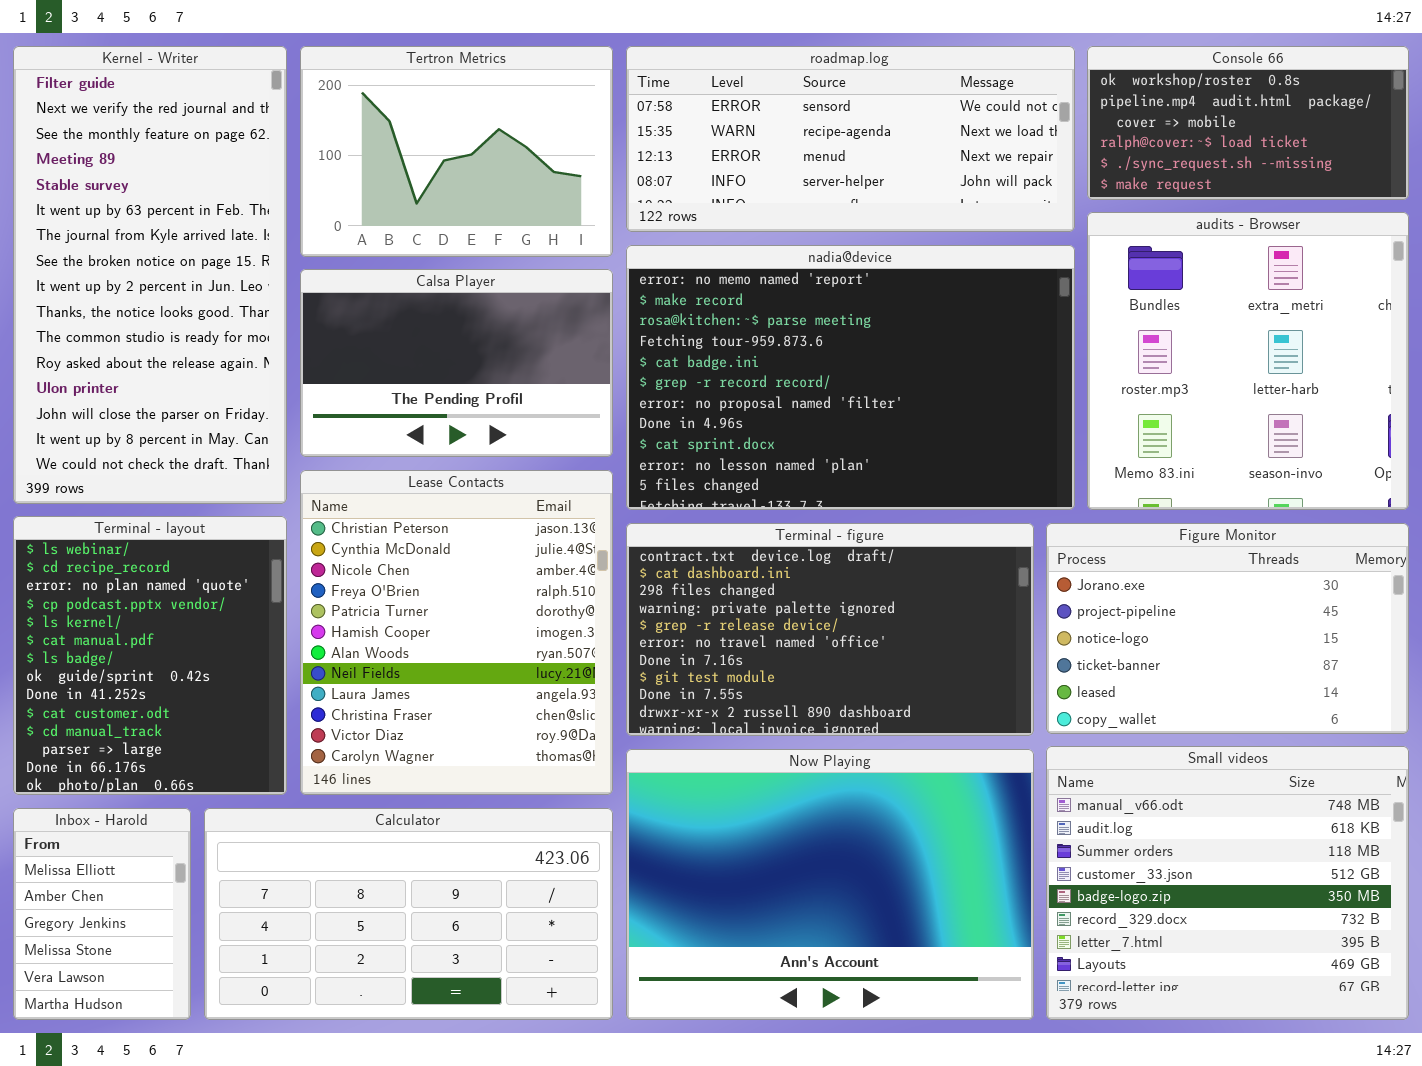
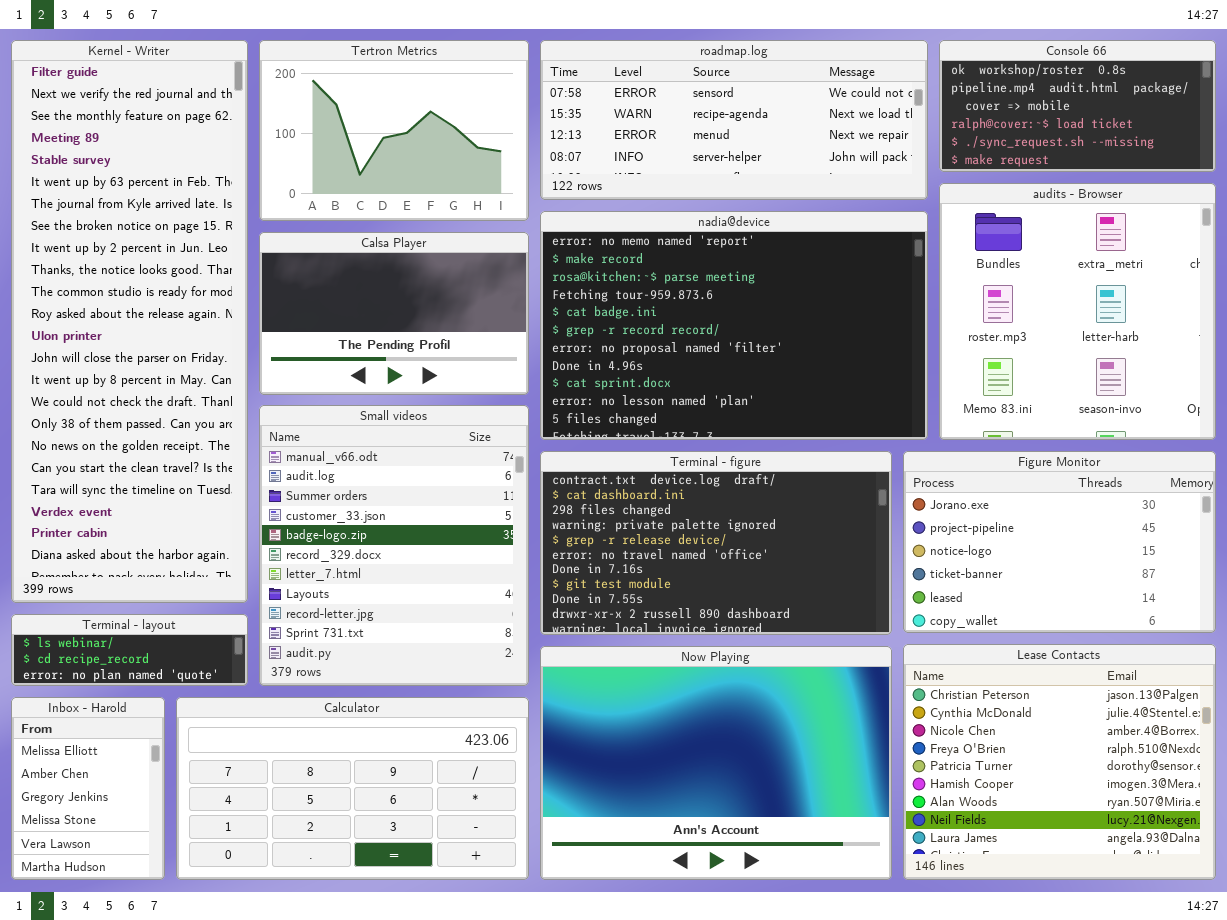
Kernel - Writer: [13,46,287,504] -> [11,40,248,603], resized
Lease Contacts: [300,470,613,795] -> [903,644,1216,880], moved, resized
Terminal - layout: [13,516,287,795] -> [11,614,248,686], resized
Small videos: [1046,746,1409,1020] -> [259,405,529,686], moved, resized

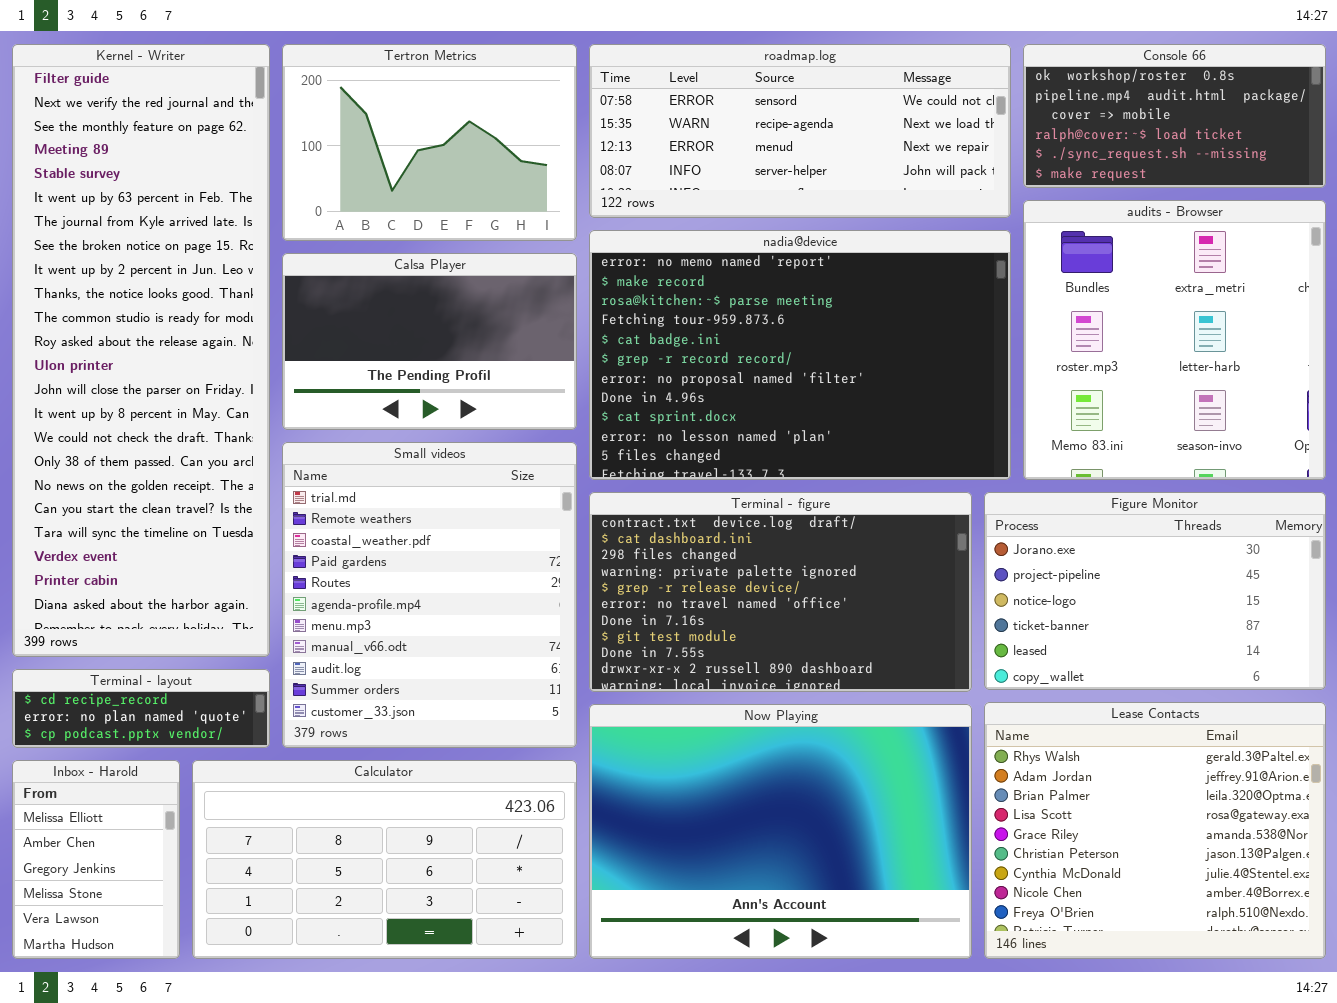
Small videos: [259,405,529,686] -> [282,442,577,748], scrolled up 7 rows
Terminal - layout: [11,614,248,686] -> [12,669,270,748], scrolled down 1 row
Lease Contacts: [903,644,1216,880] -> [984,702,1326,959], scrolled up 5 rows

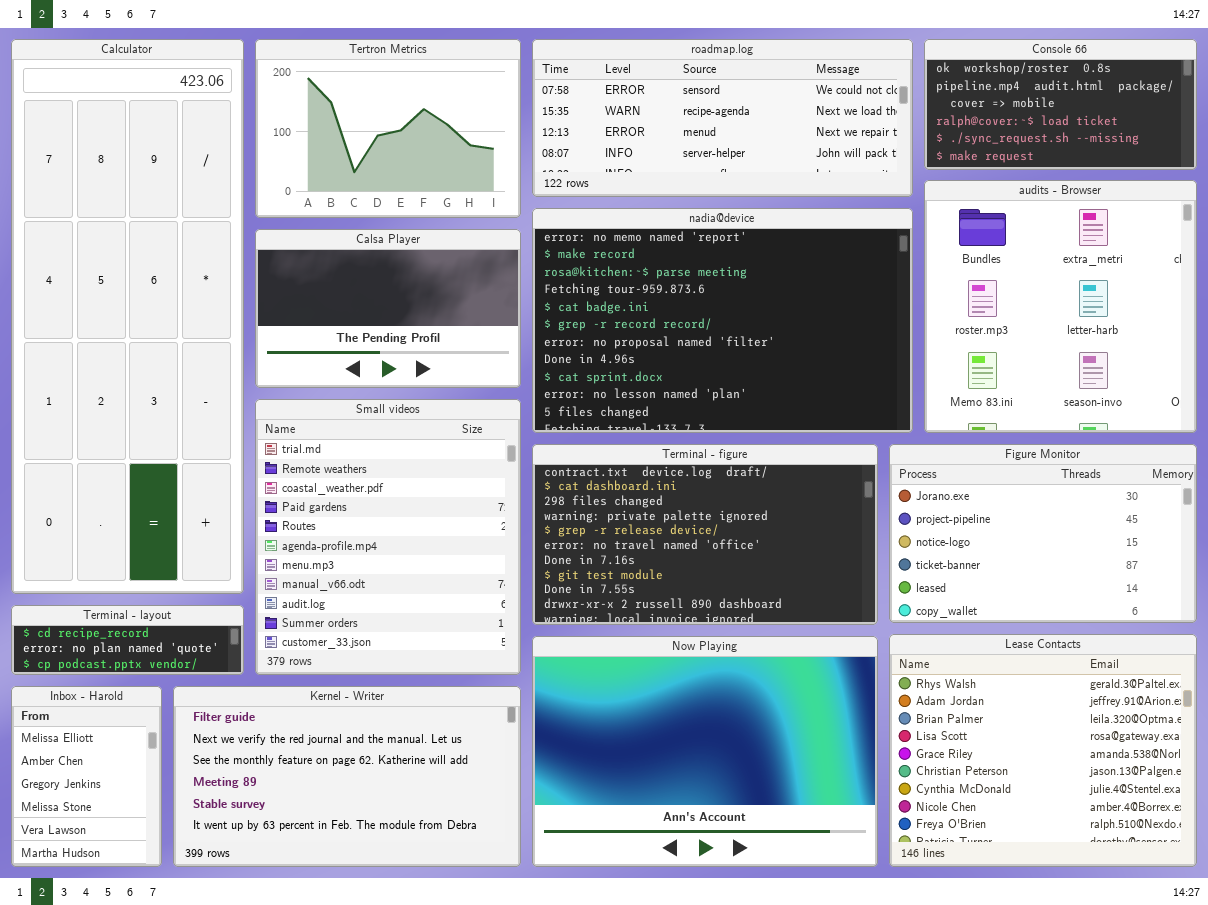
Kernel - Writer: [12,44,270,657] -> [173,686,521,867], moved, resized
Calculator: [192,760,577,959] -> [11,39,244,594], moved, resized

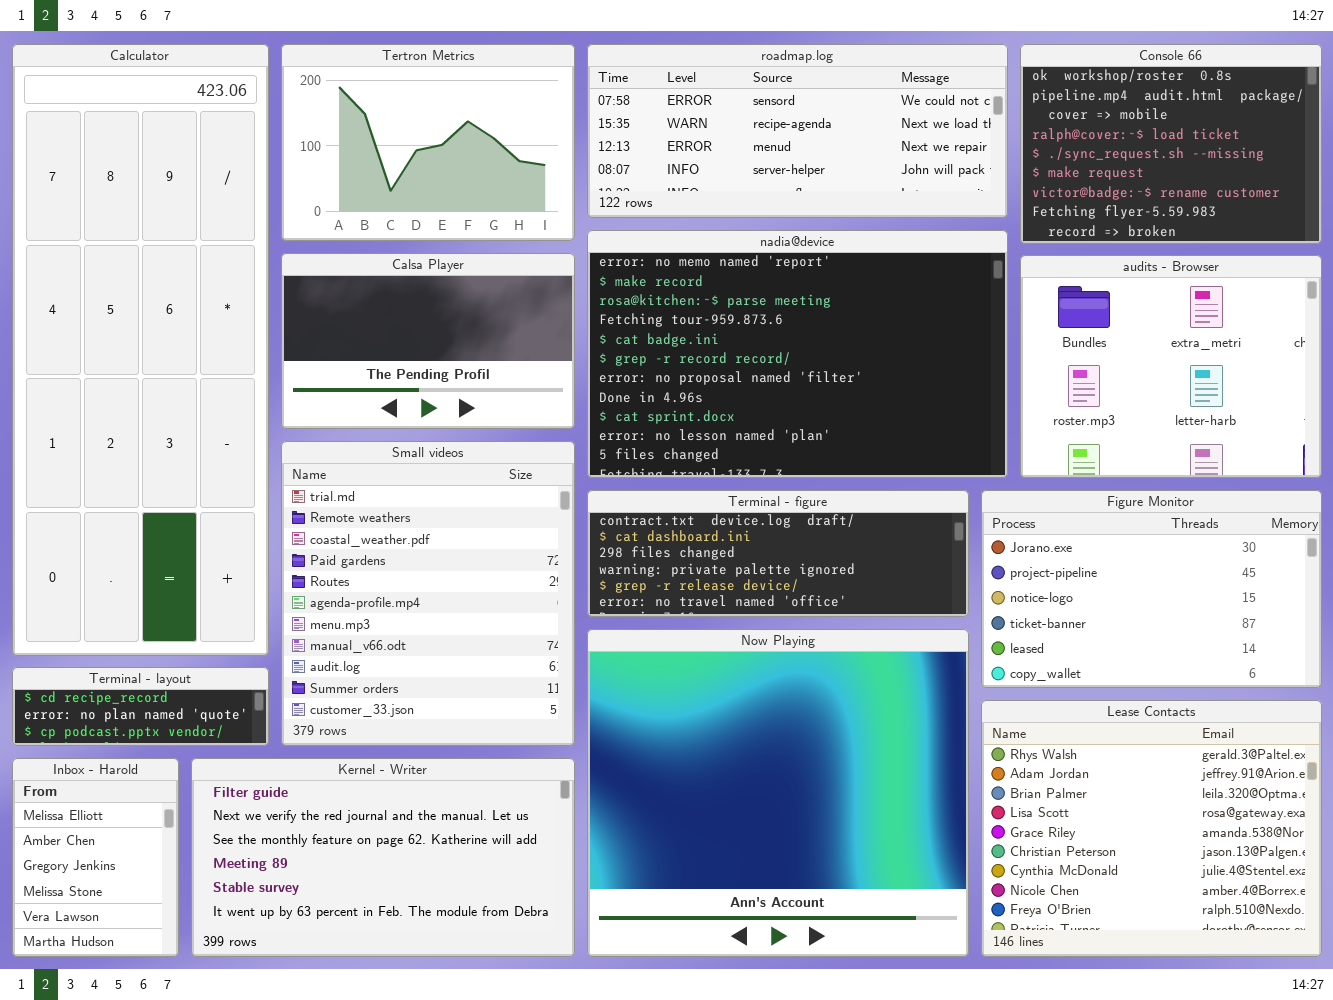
Console 66: [924,39,1197,170] -> [1020,44,1322,244], resized
audits - Browser: [924,180,1197,433] -> [1020,255,1322,478], resized
Terminal - figure: [532,444,878,625] -> [587,490,969,617], resized
Now Playing: [532,636,878,867] -> [587,629,969,957], resized

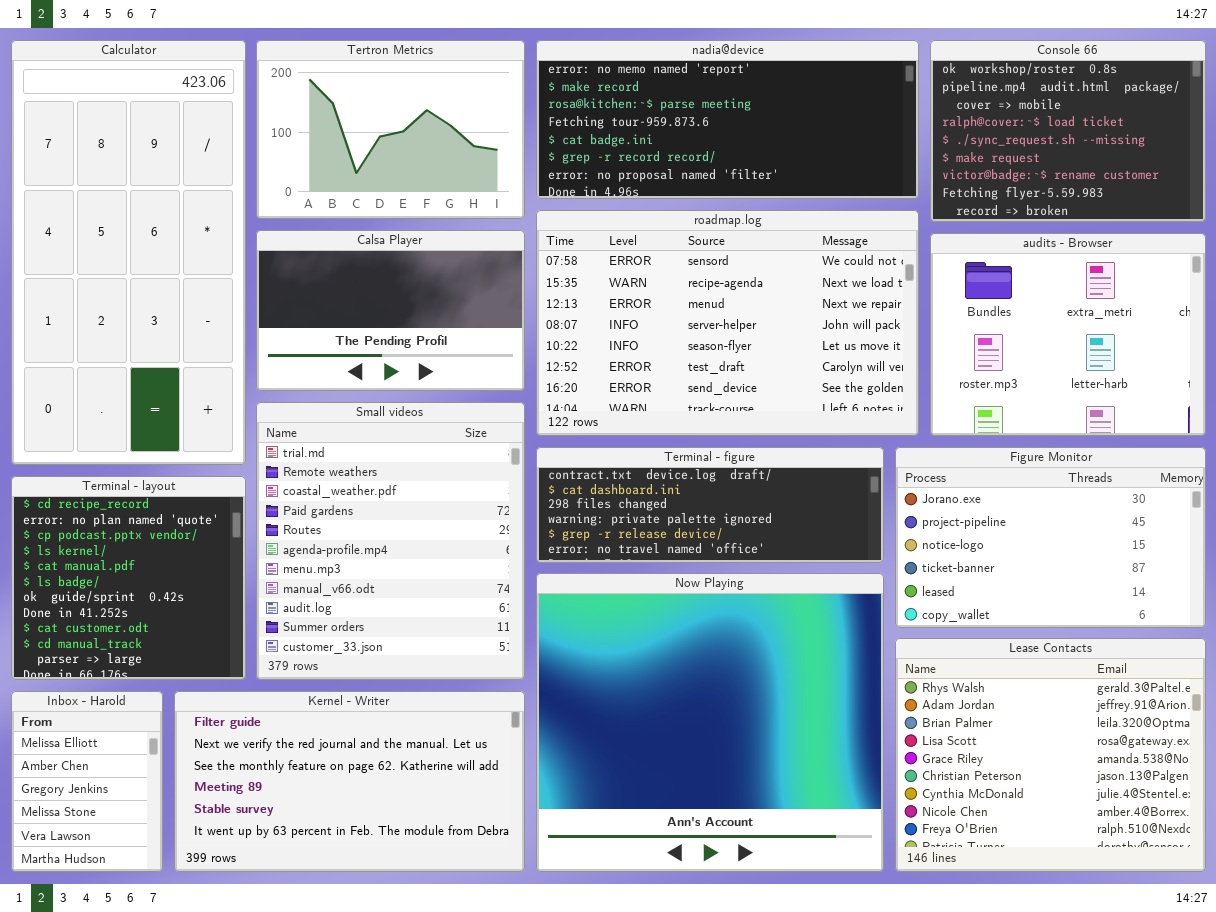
Calculator: [12,44,269,656] -> [11,40,246,465], resized
roadmap.log: [587,44,1008,218] -> [536,210,919,436], moved, resized
nadia@device: [587,230,1008,478] -> [536,40,919,199], moved, resized
Terminal - layout: [12,667,269,746] -> [11,476,246,680], resized

